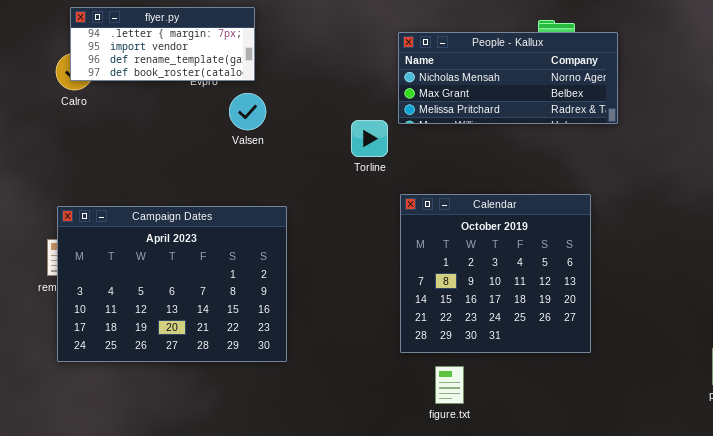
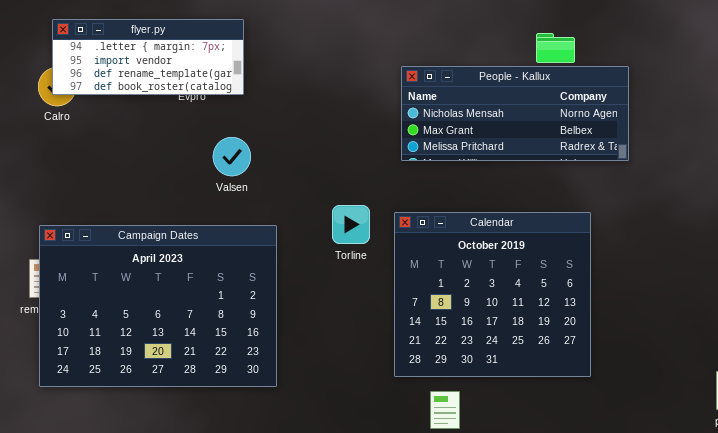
People - Kallux: [398,32,618,124] -> [401,66,629,161], moved
Valsen: [229,93,266,130] -> [213,137,251,176], moved
Torline: [351,120,388,157] -> [332,205,370,244], moved

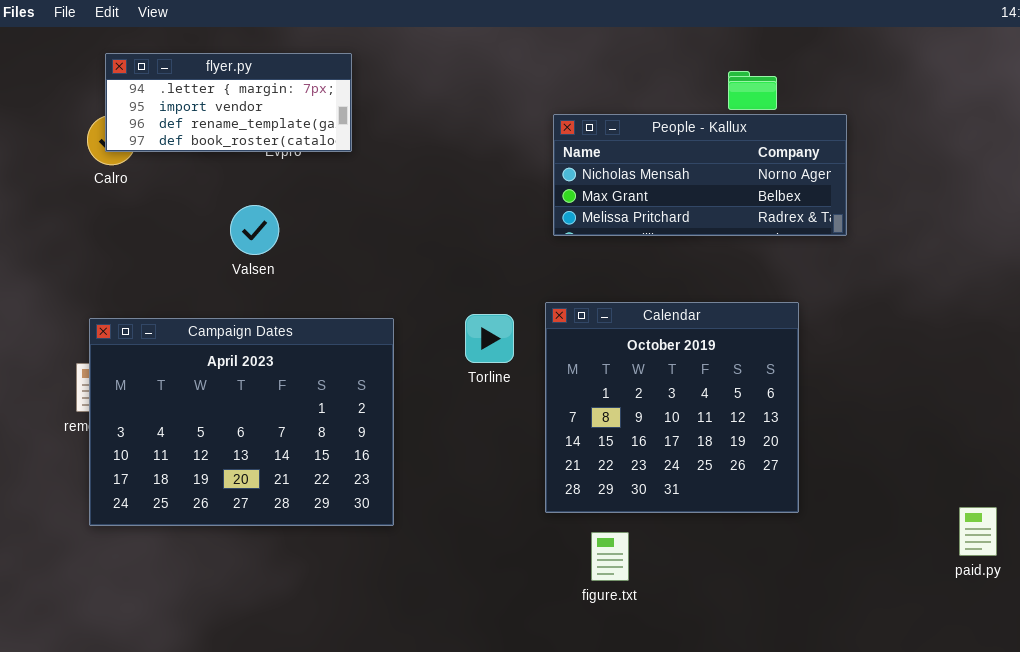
Valsen: [213,137,251,176] -> [230,205,279,255], moved
Torline: [332,205,370,244] -> [465,314,514,363], moved

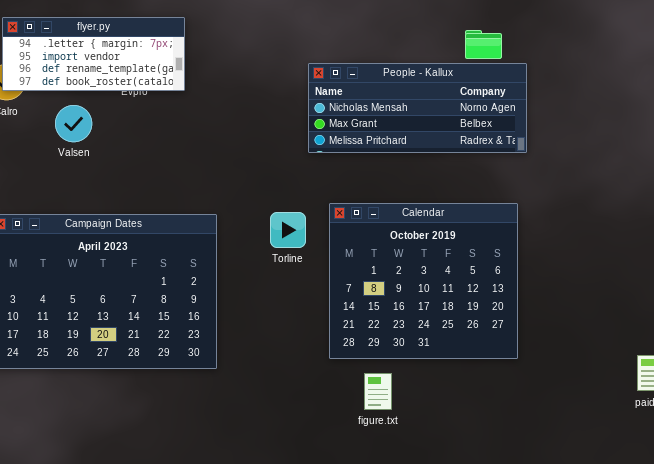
People - Kallux: [553,114,847,236] -> [308,63,527,153], moved
Valsen: [230,205,279,255] -> [55,105,92,142], moved

